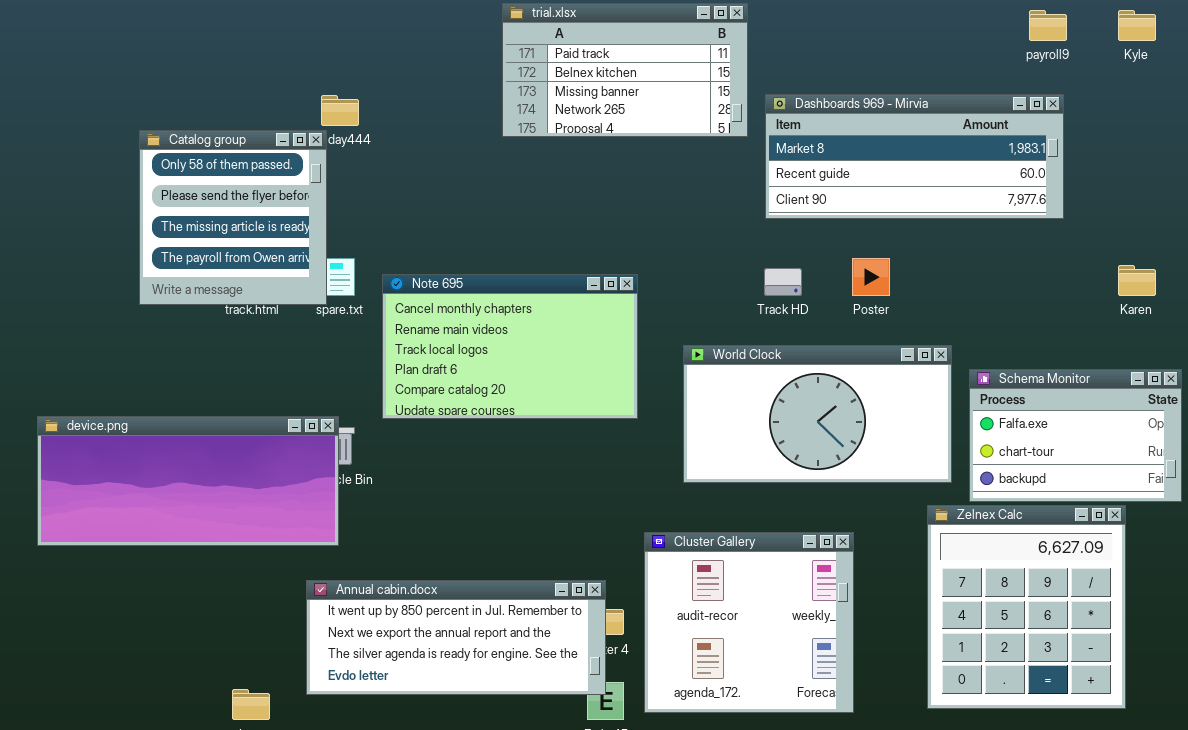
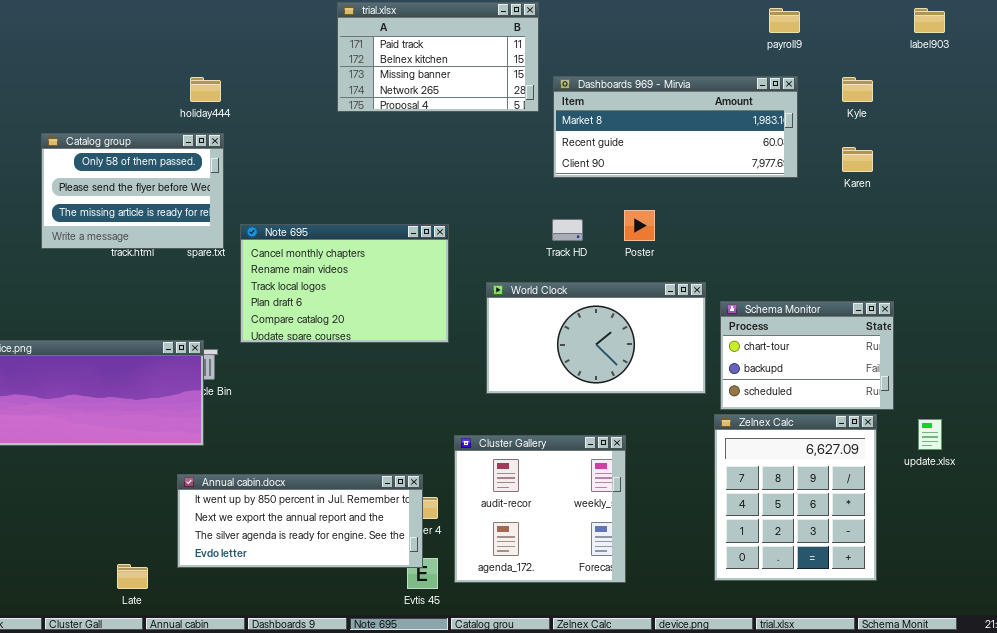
Kyle: [1118,10,1156,41] -> [842,77,873,102], moved
Catalog group: [139,130,327,305] -> [41,133,224,249], resized
Karen: [1118,265,1156,296] -> [842,147,873,172], moved
Schema Monitor: [969,369,1182,502] -> [720,301,894,410], scrolled down 1 row
Zelnex Calc: [927,505,1126,709] -> [714,414,877,581], moved

